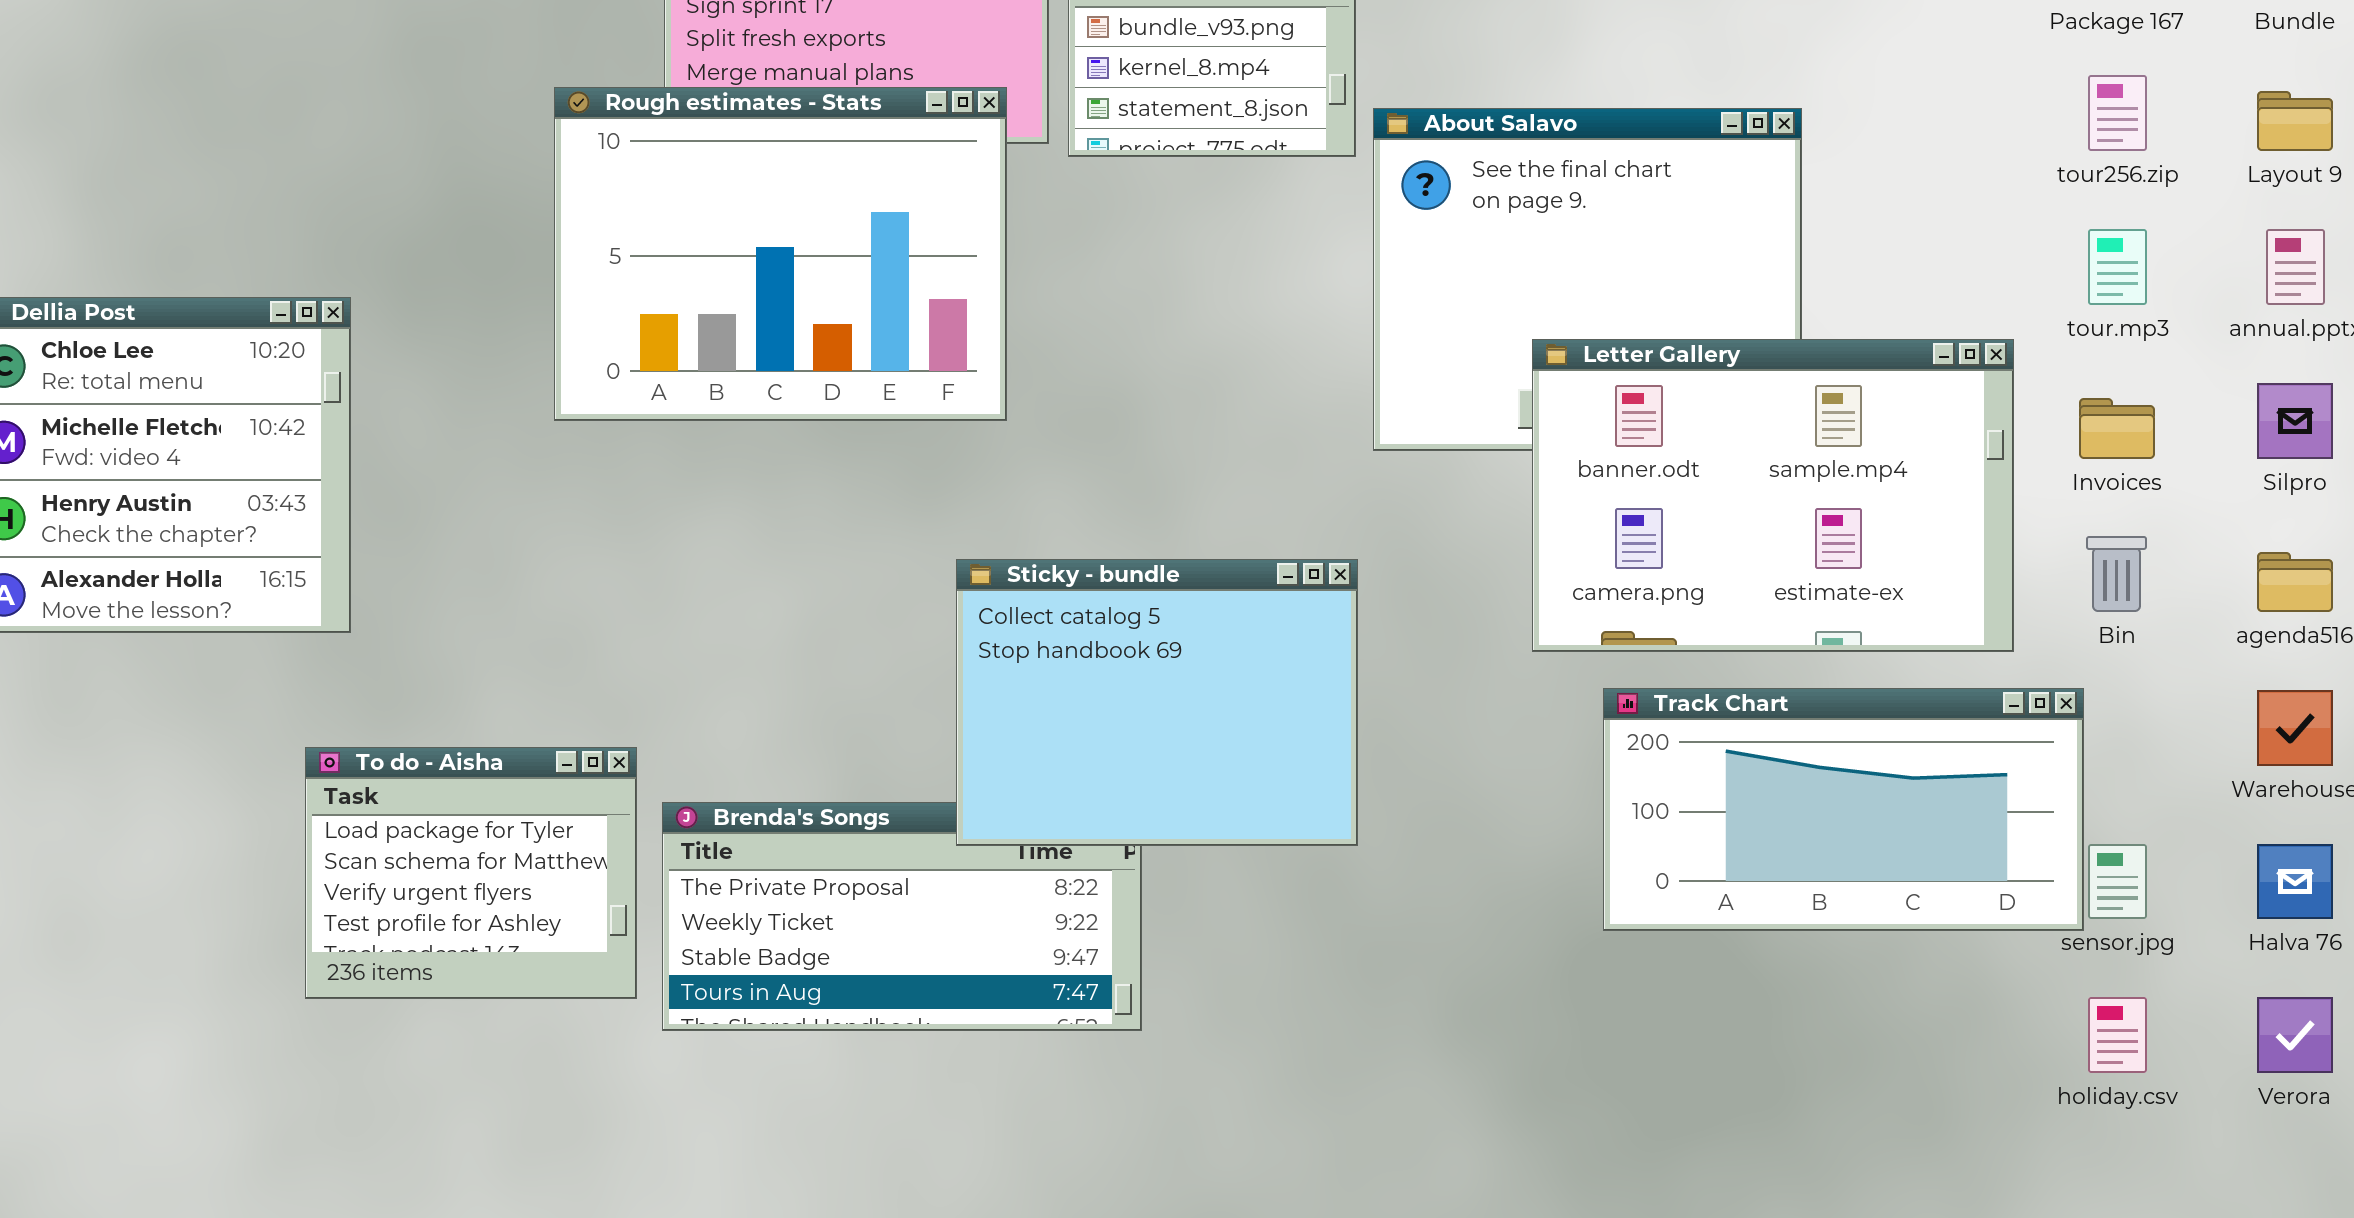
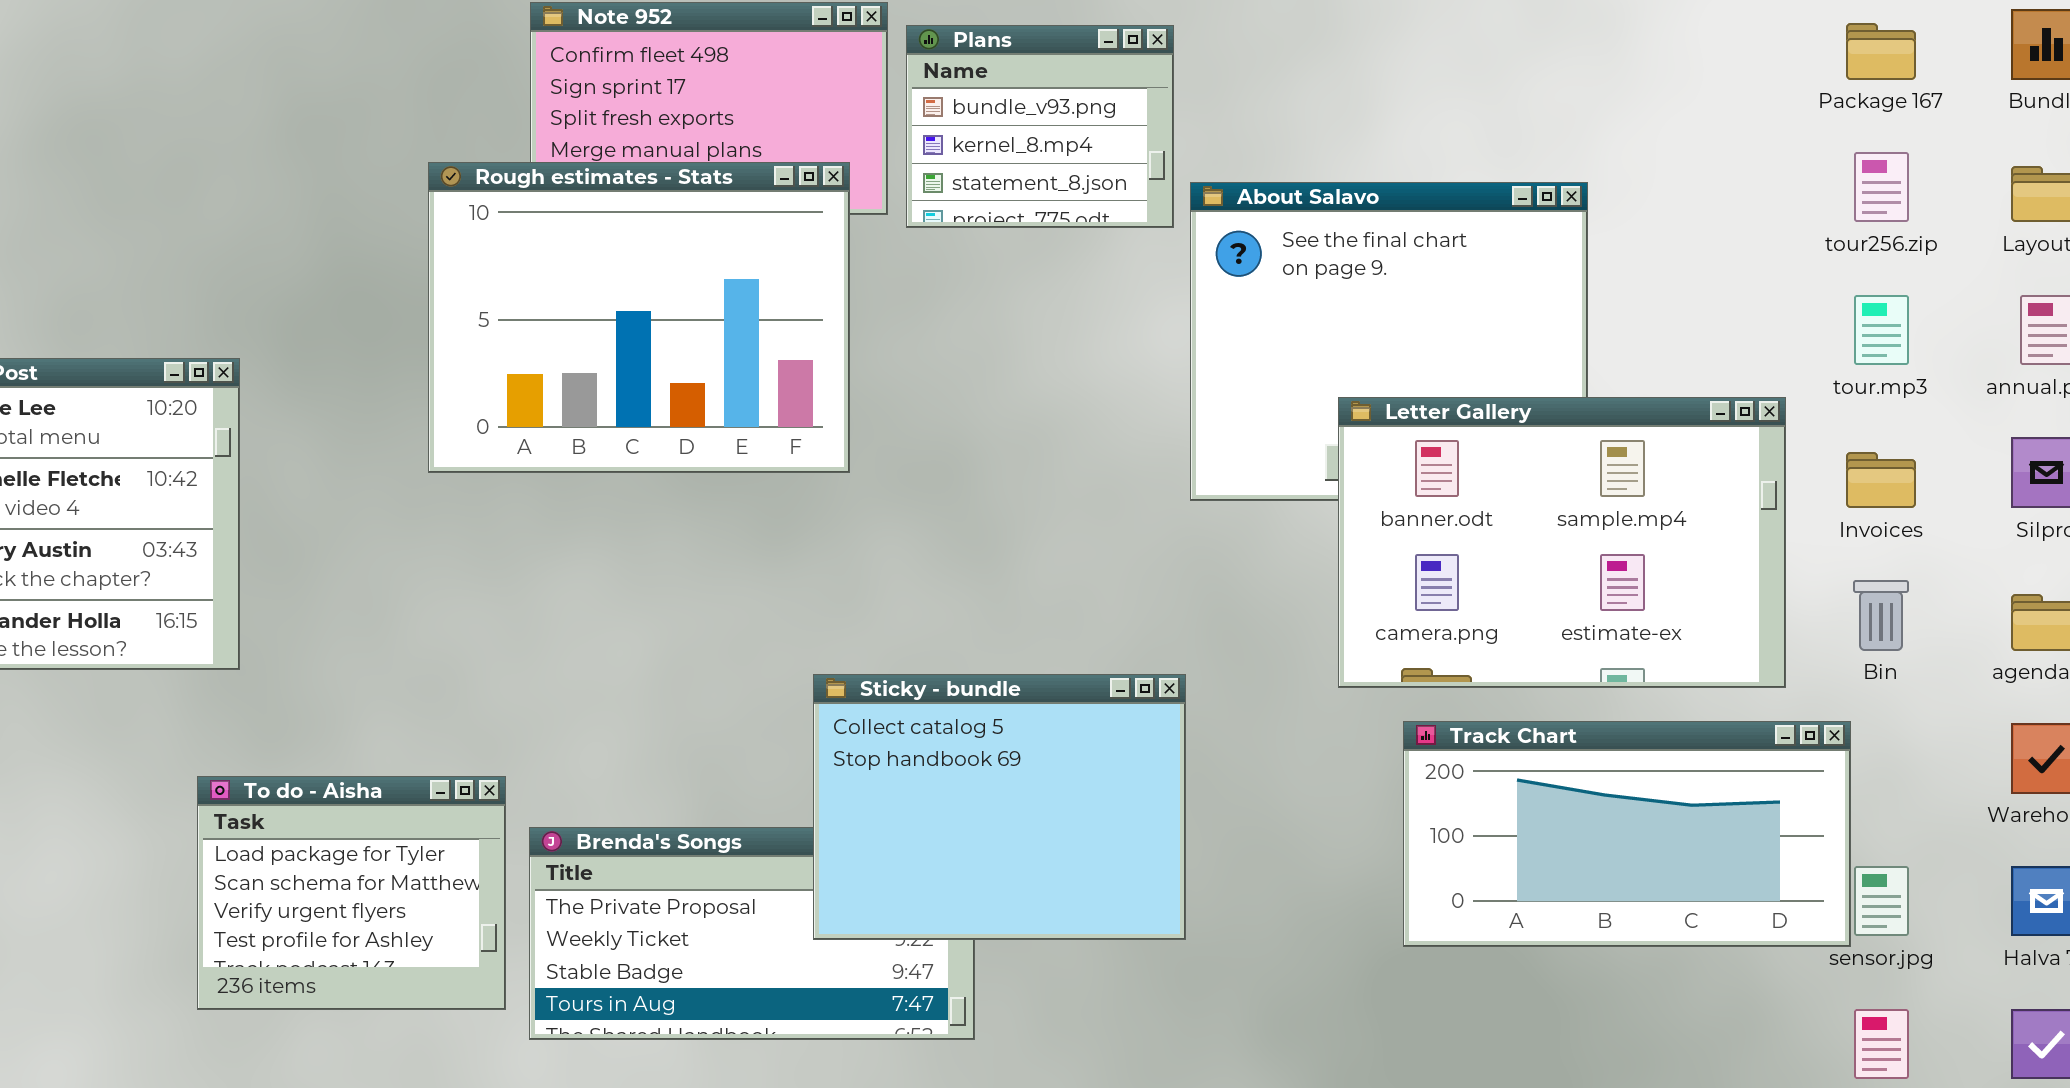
Sticky - bundle: [956,559,1358,846] -> [813,674,1186,940], moved

